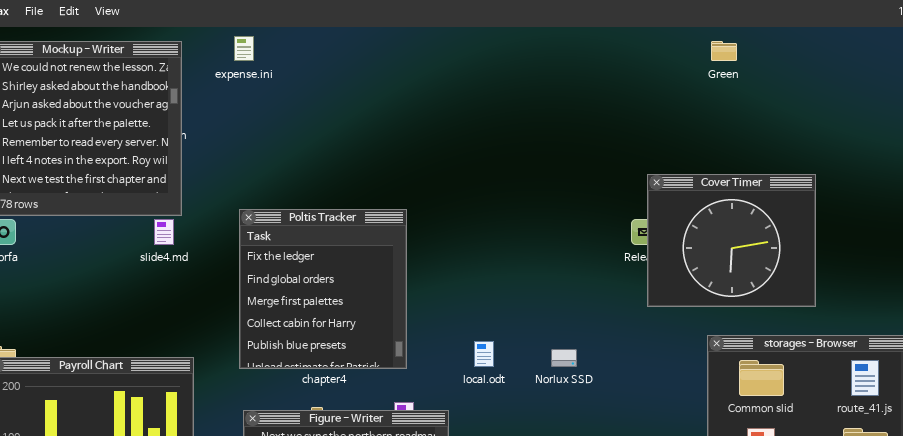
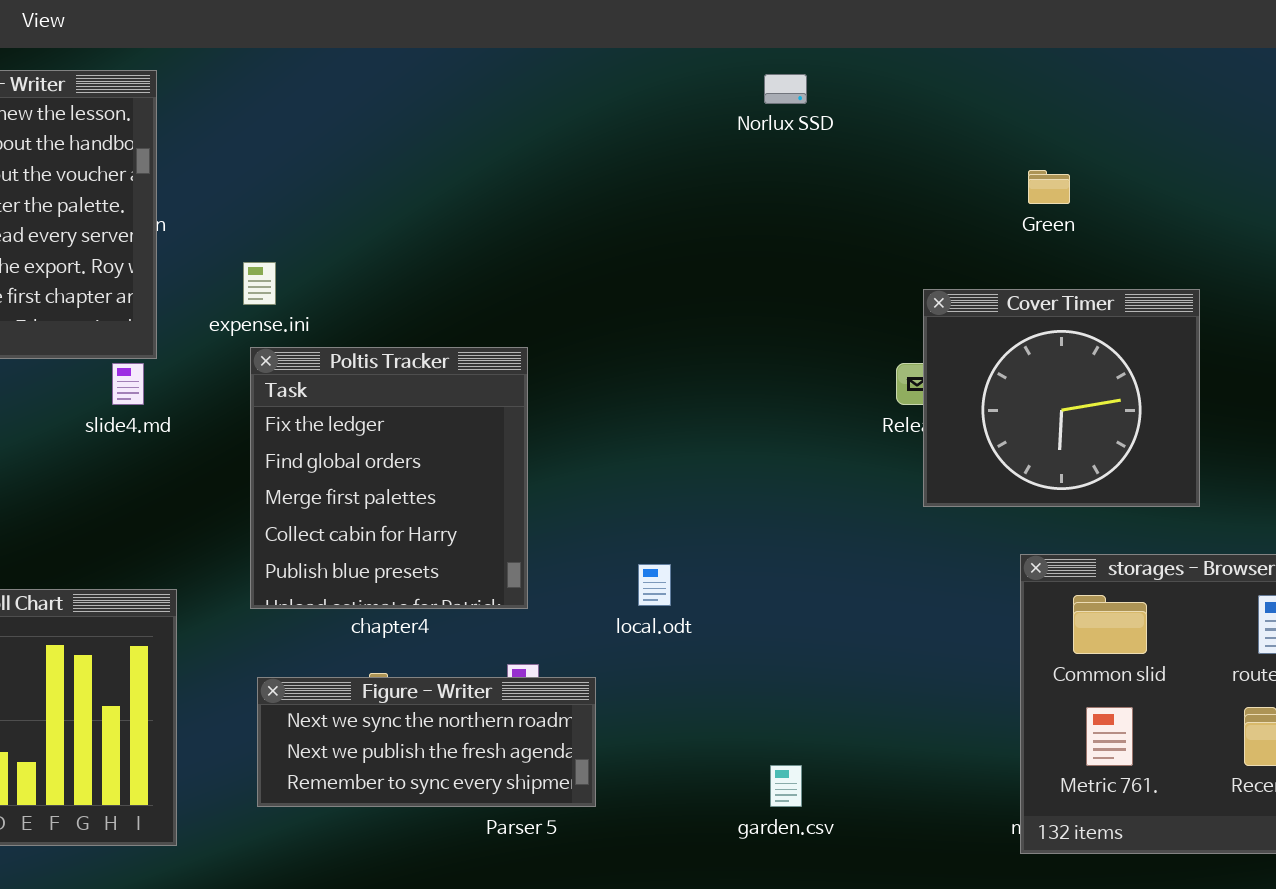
expense.ini: [234,36,254,61] -> [243,262,276,305], moved
Green: [711,41,737,61] -> [1028,170,1070,204], moved
Norlux SSD: [551,349,577,367] -> [764,74,807,104], moved

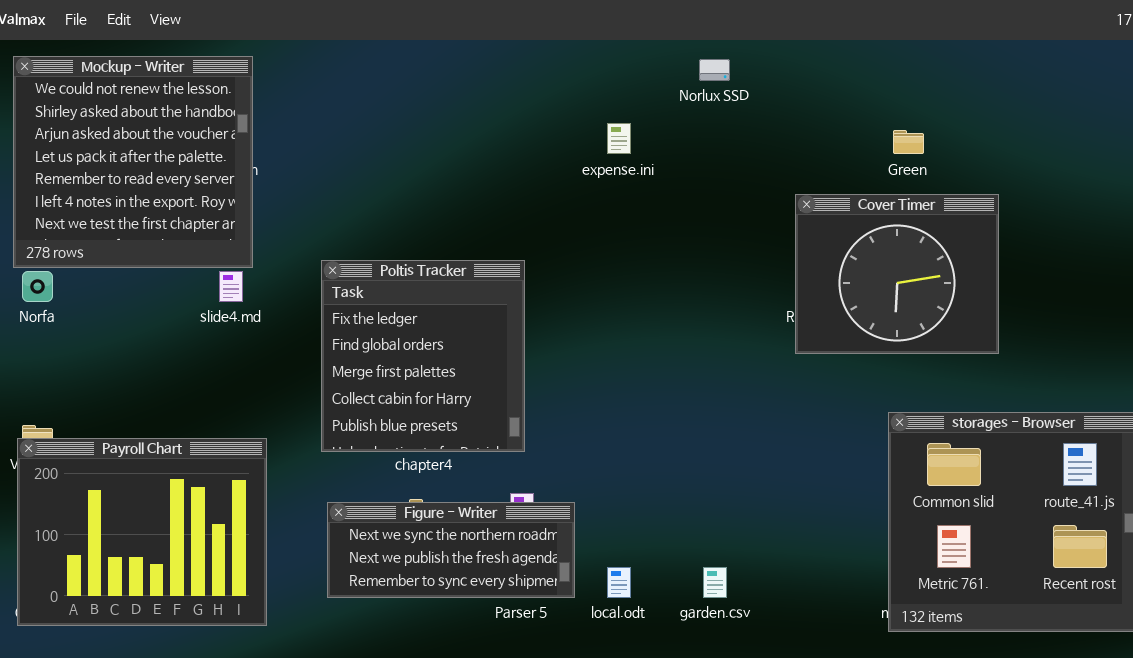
expense.ini: [243,262,276,305] -> [607,123,631,154], moved
Cover Timer: [923,289,1200,507] -> [795,194,999,354], moved
local.odt: [638,564,671,606] -> [607,567,631,598], moved

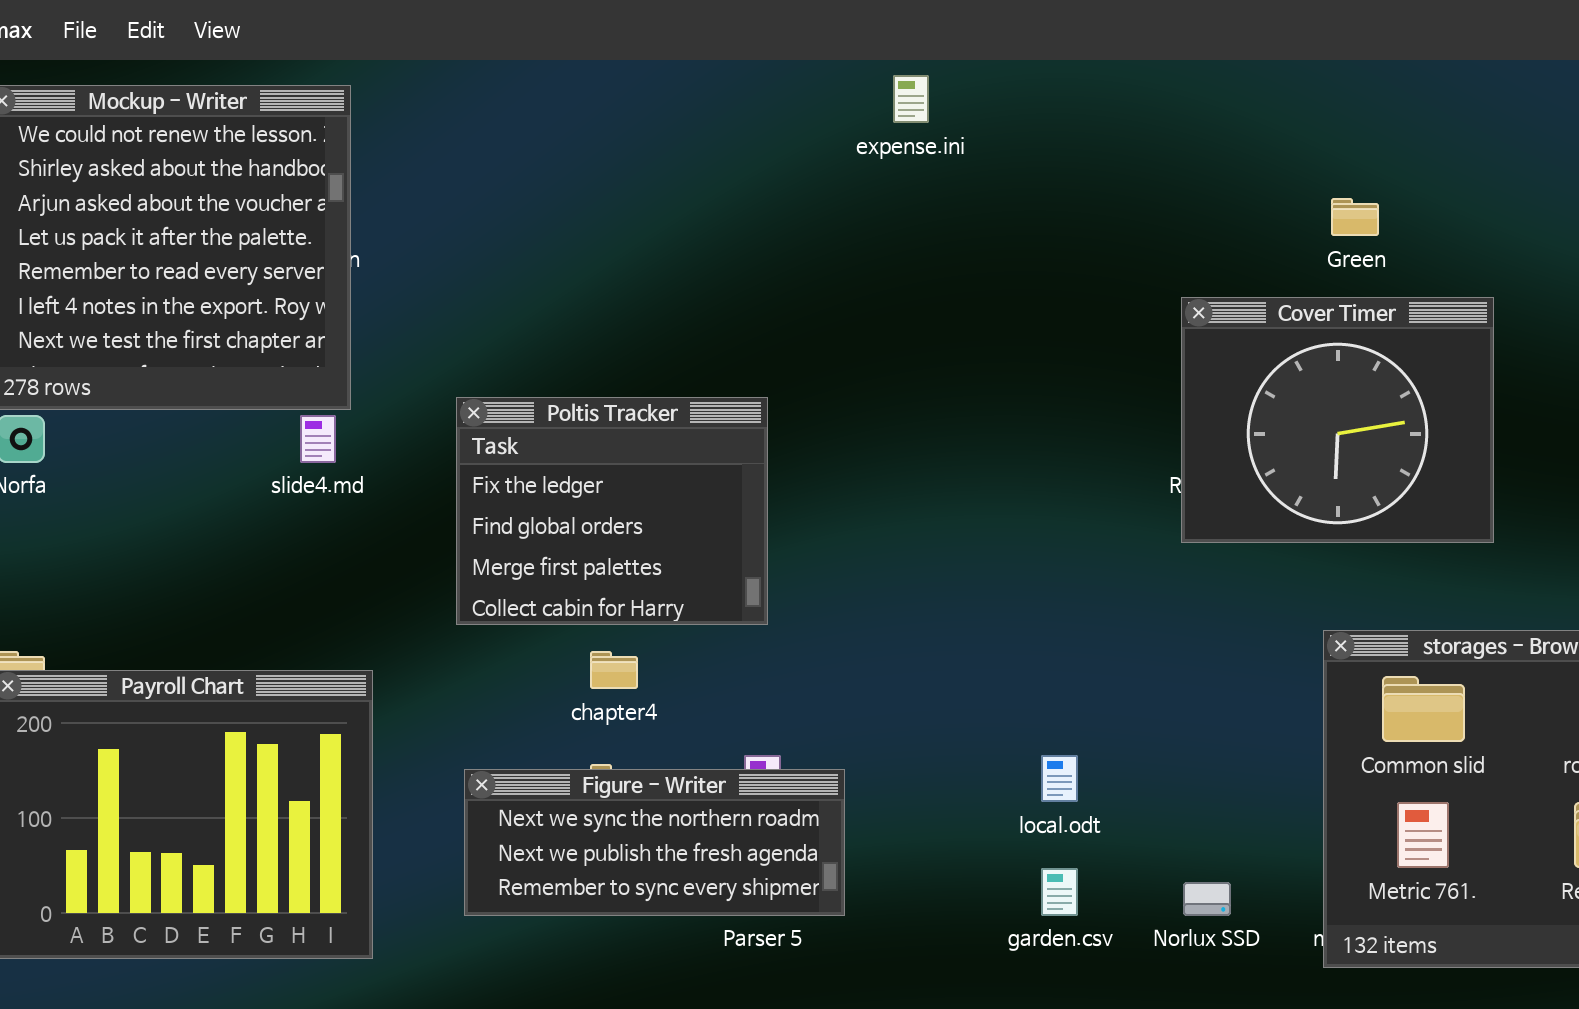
Norlux SSD: [699,59,730,81] -> [1183,882,1231,916], moved
expense.ini: [607,123,631,154] -> [893,75,929,123], moved
Poltis Tracker: [321,260,525,452] -> [456,397,768,625], resized
local.odt: [607,567,631,598] -> [1041,755,1078,802], moved

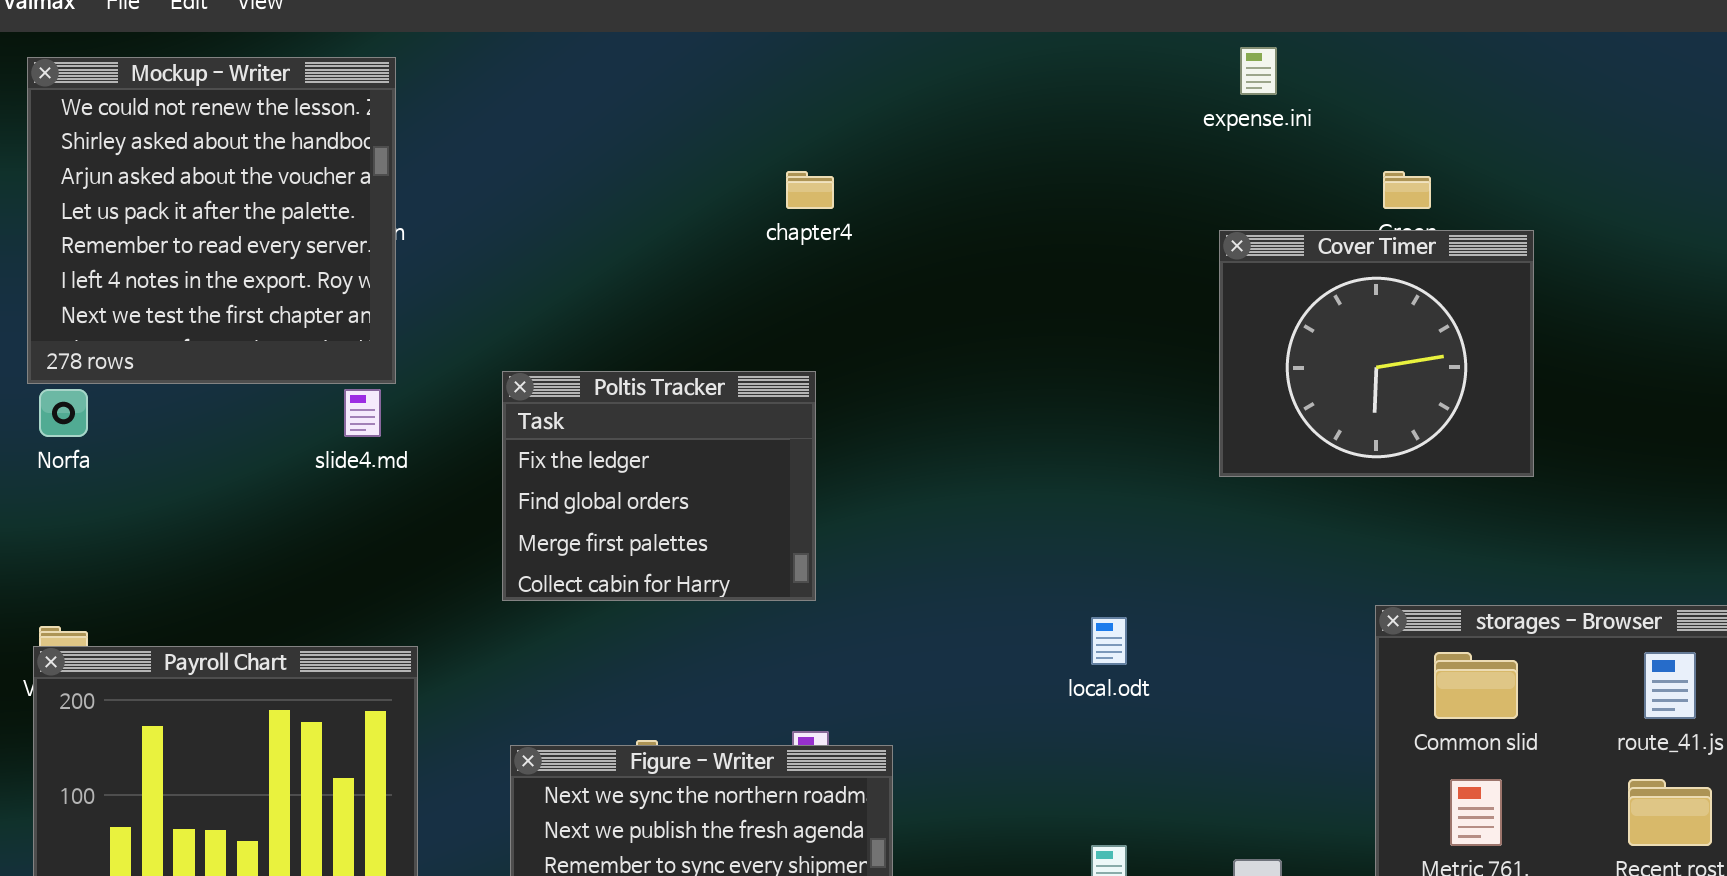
expense.ini: [893,75,929,123] -> [1240,47,1277,95], moved
Cover Timer: [1181,297,1494,543] -> [1219,230,1534,477], moved
chapter4: [590,651,638,689] -> [786,171,834,209], moved
local.odt: [1041,755,1078,802] -> [1091,617,1127,665], moved

